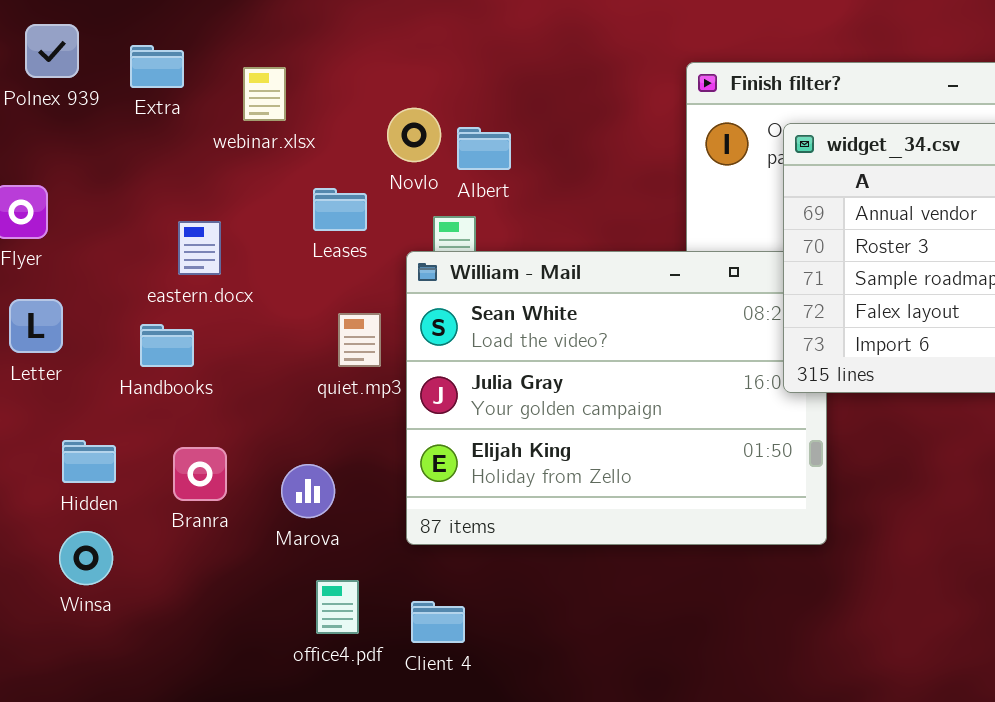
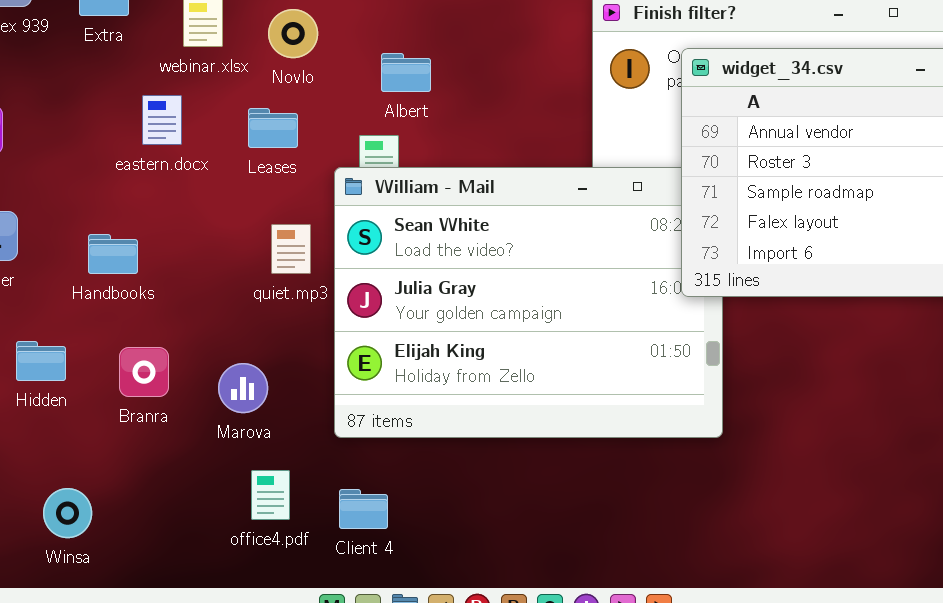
Novlo: [387,108,441,162] -> [268,9,318,58], moved
eastern.docx: [178,221,221,275] -> [142,95,182,145], moved
Winsa: [59,531,113,585] -> [43,488,92,538], moved

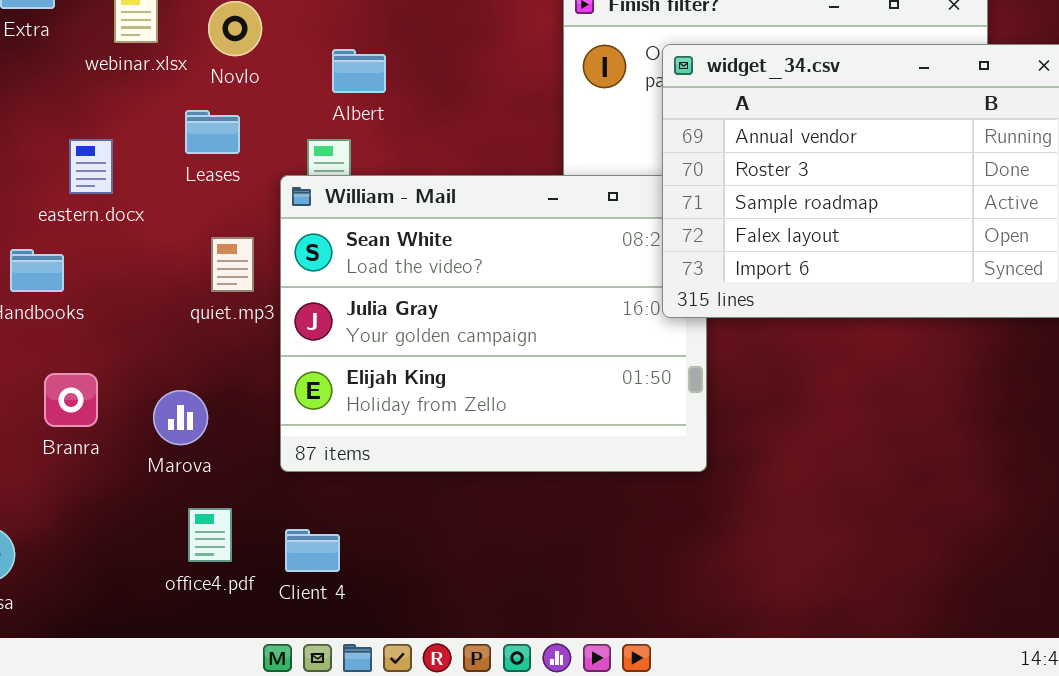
eastern.docx: [142,95,182,145] -> [69,139,113,194], moved

